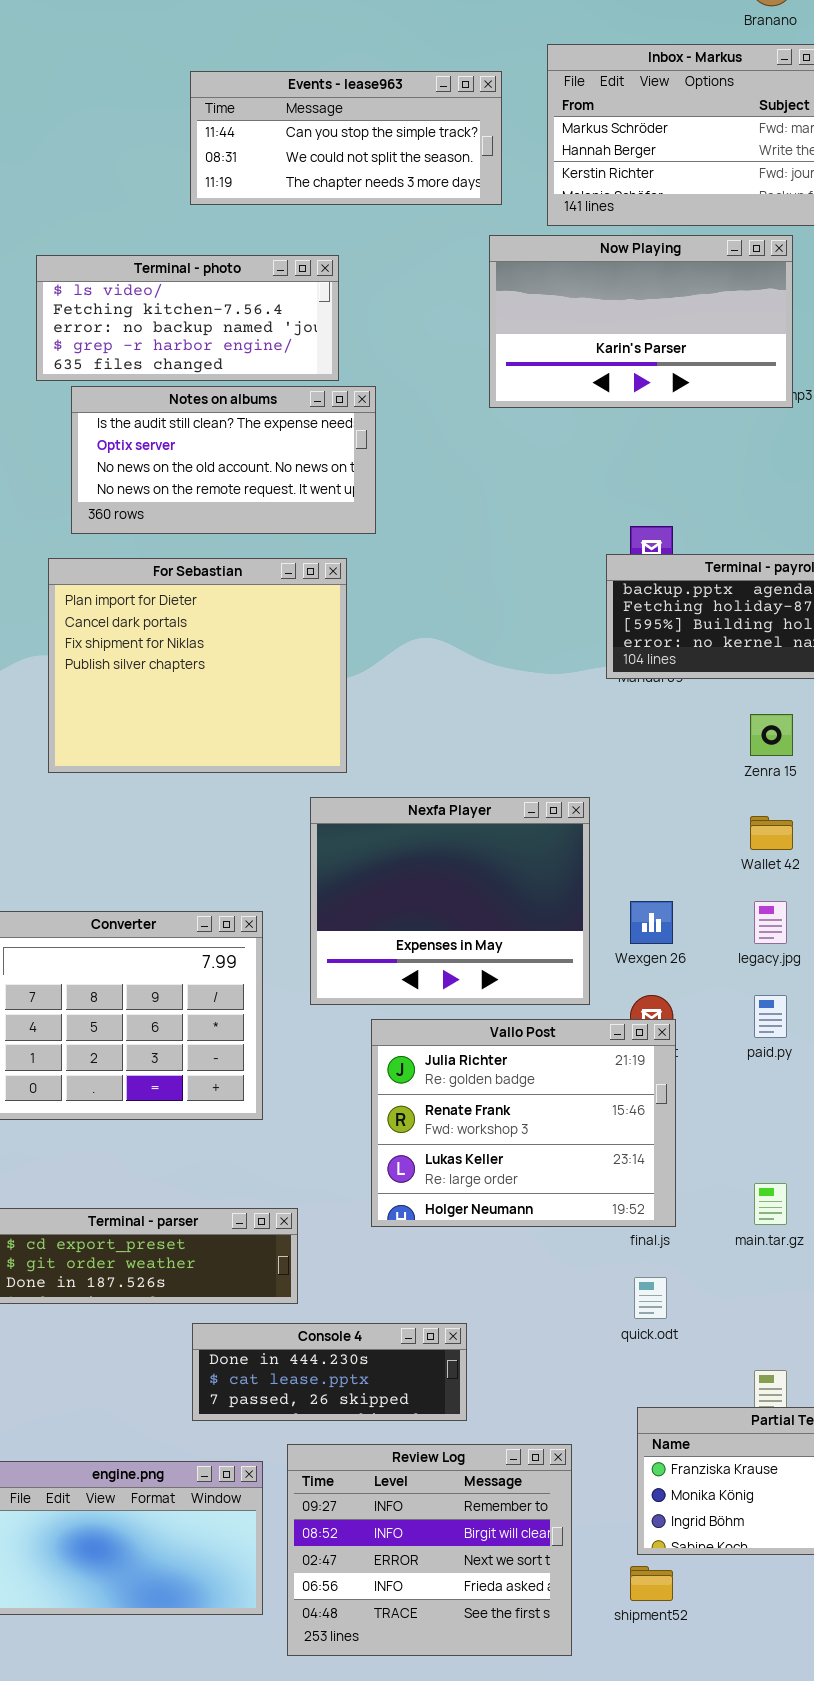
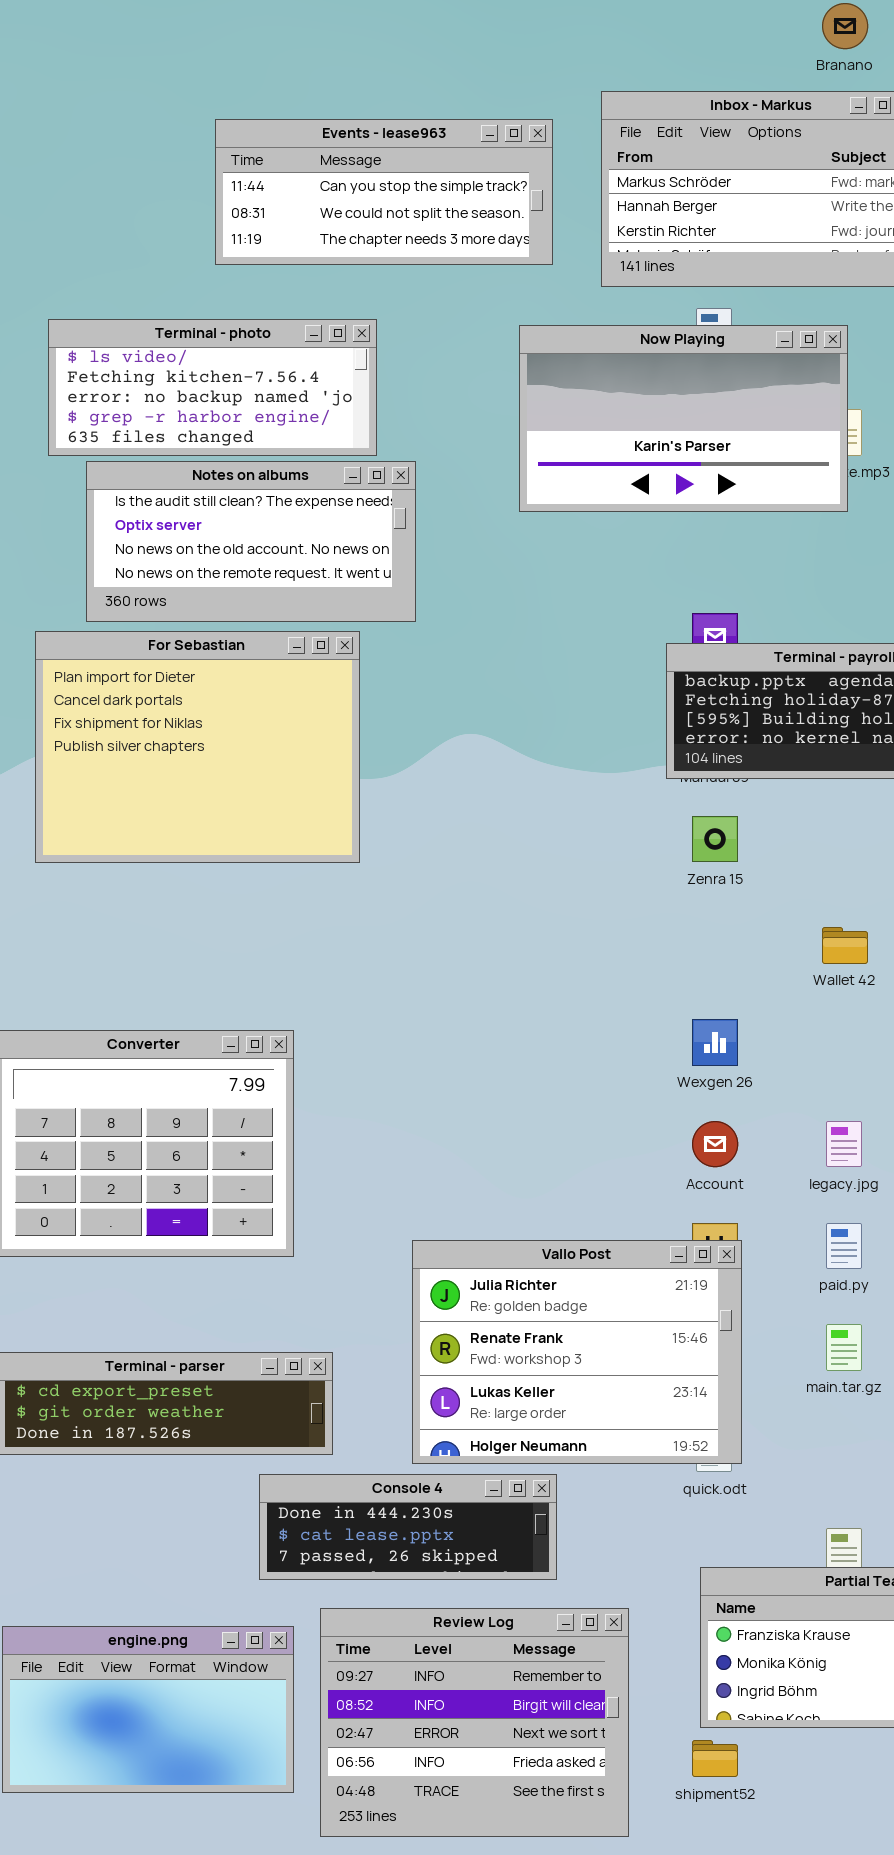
Now Playing: [489,235,793,408] -> [519,325,848,512], moved
For Sebastian: [48,558,347,773] -> [35,631,360,863], moved
Zenra 15: [750,714,793,756] -> [692,816,738,862], moved
Nexfa Player: [310,797,590,1005] -> none, closed
legacy.jpg: [754,901,787,944] -> [826,1121,862,1167], moved
paid.py: [754,995,787,1038] -> [826,1223,862,1269], moved
Vallo Post: [371,1019,676,1227] -> [412,1240,742,1464], moved
Console 4: [192,1323,467,1421] -> [259,1474,557,1580], moved

